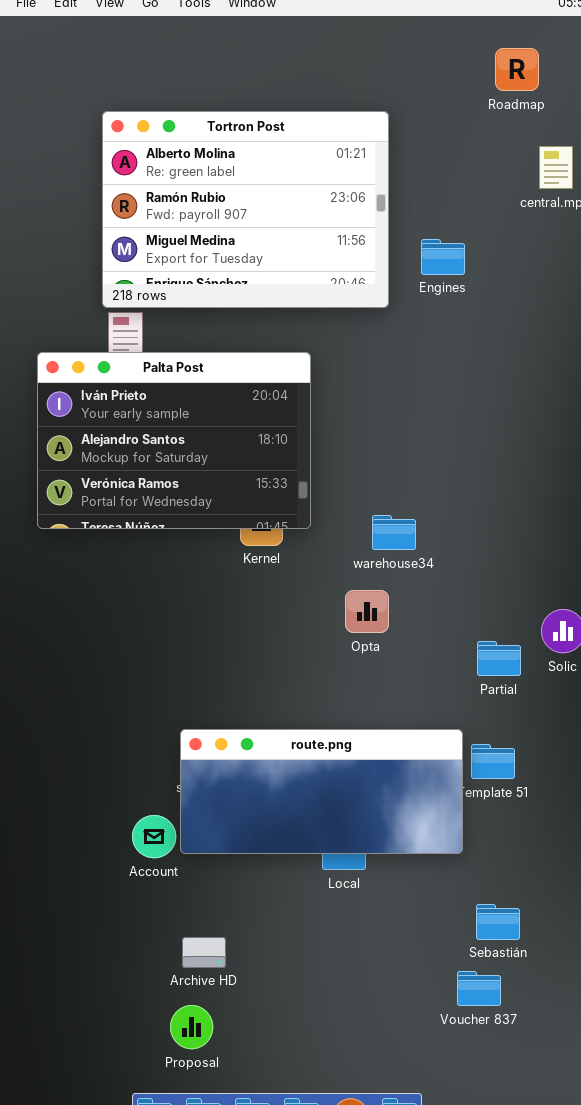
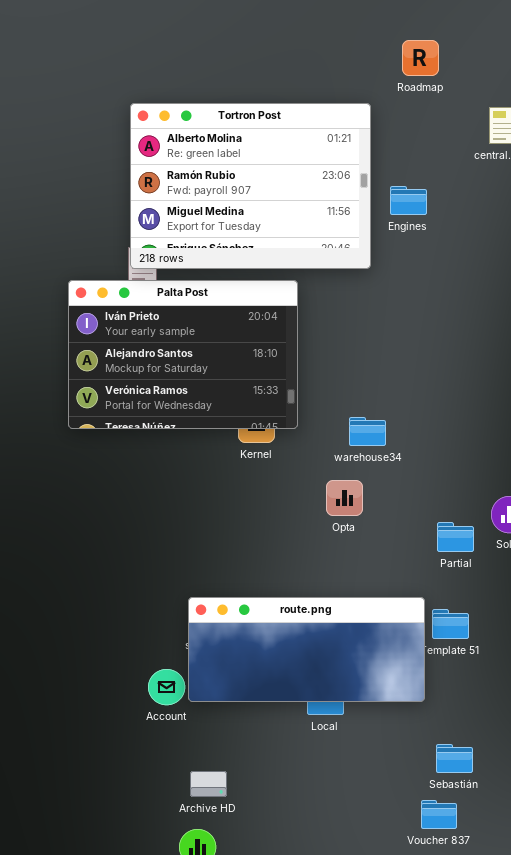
Roadmap: [495,48,539,91] -> [402,40,439,76], moved
Tortron Post: [102,111,389,308] -> [130,103,371,269], moved

